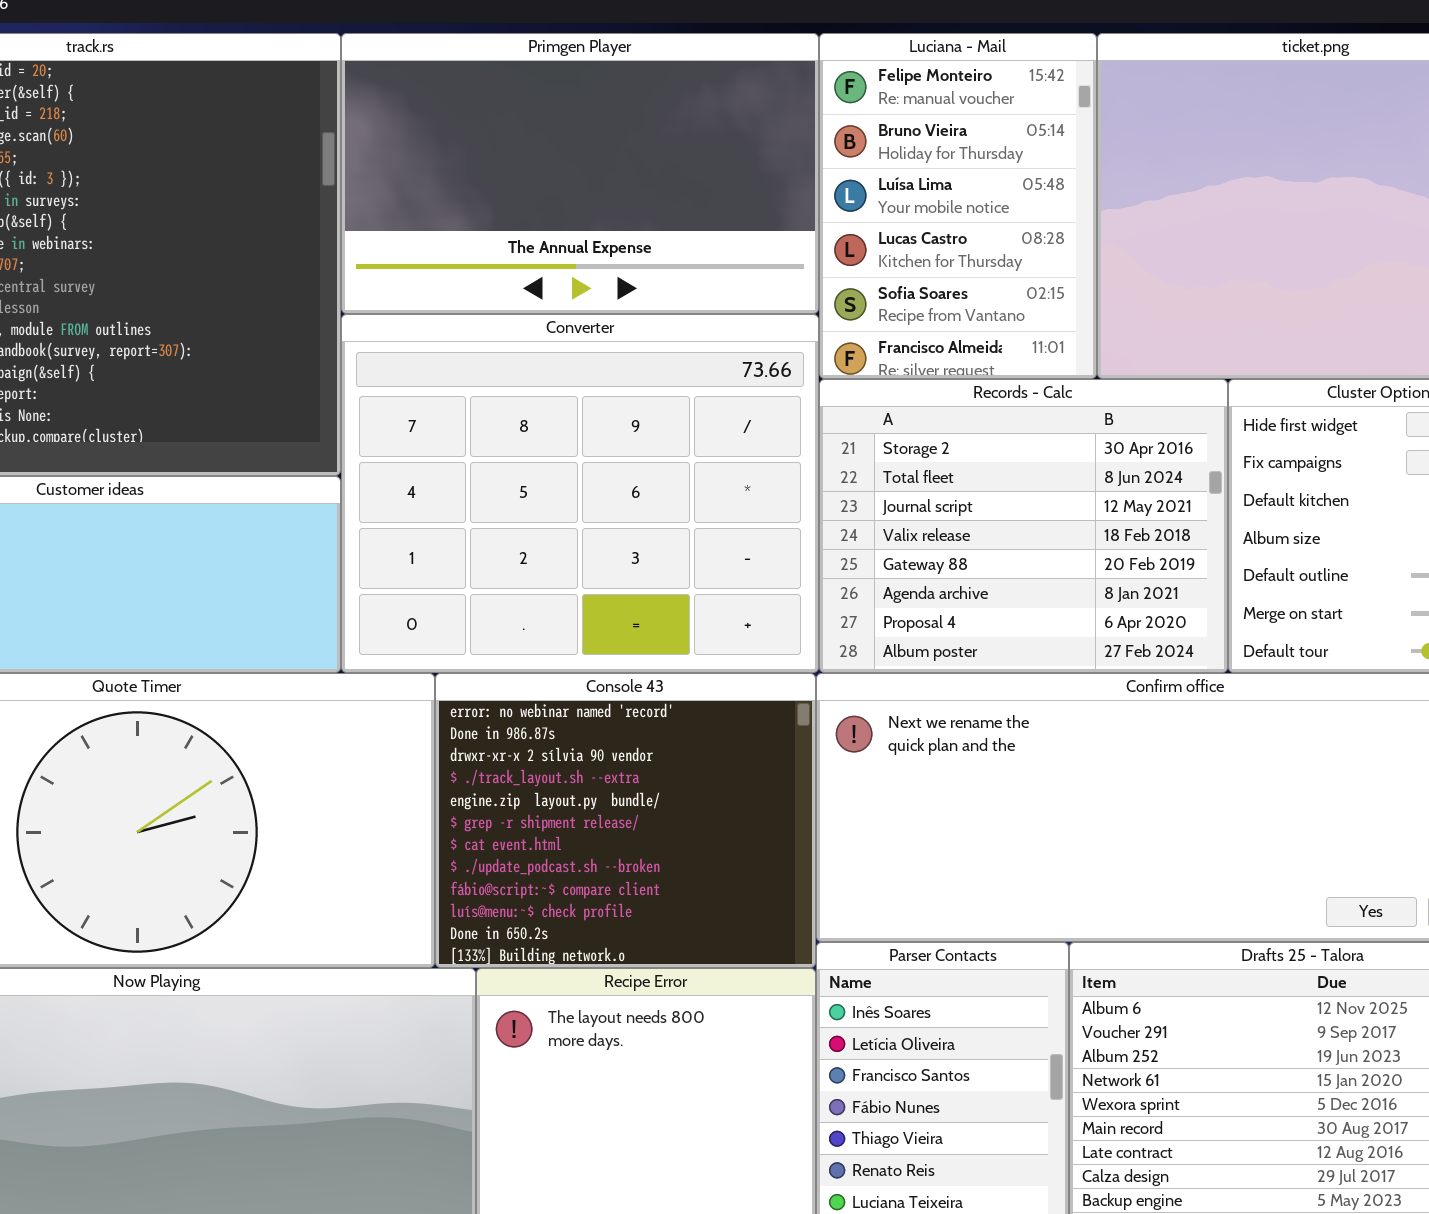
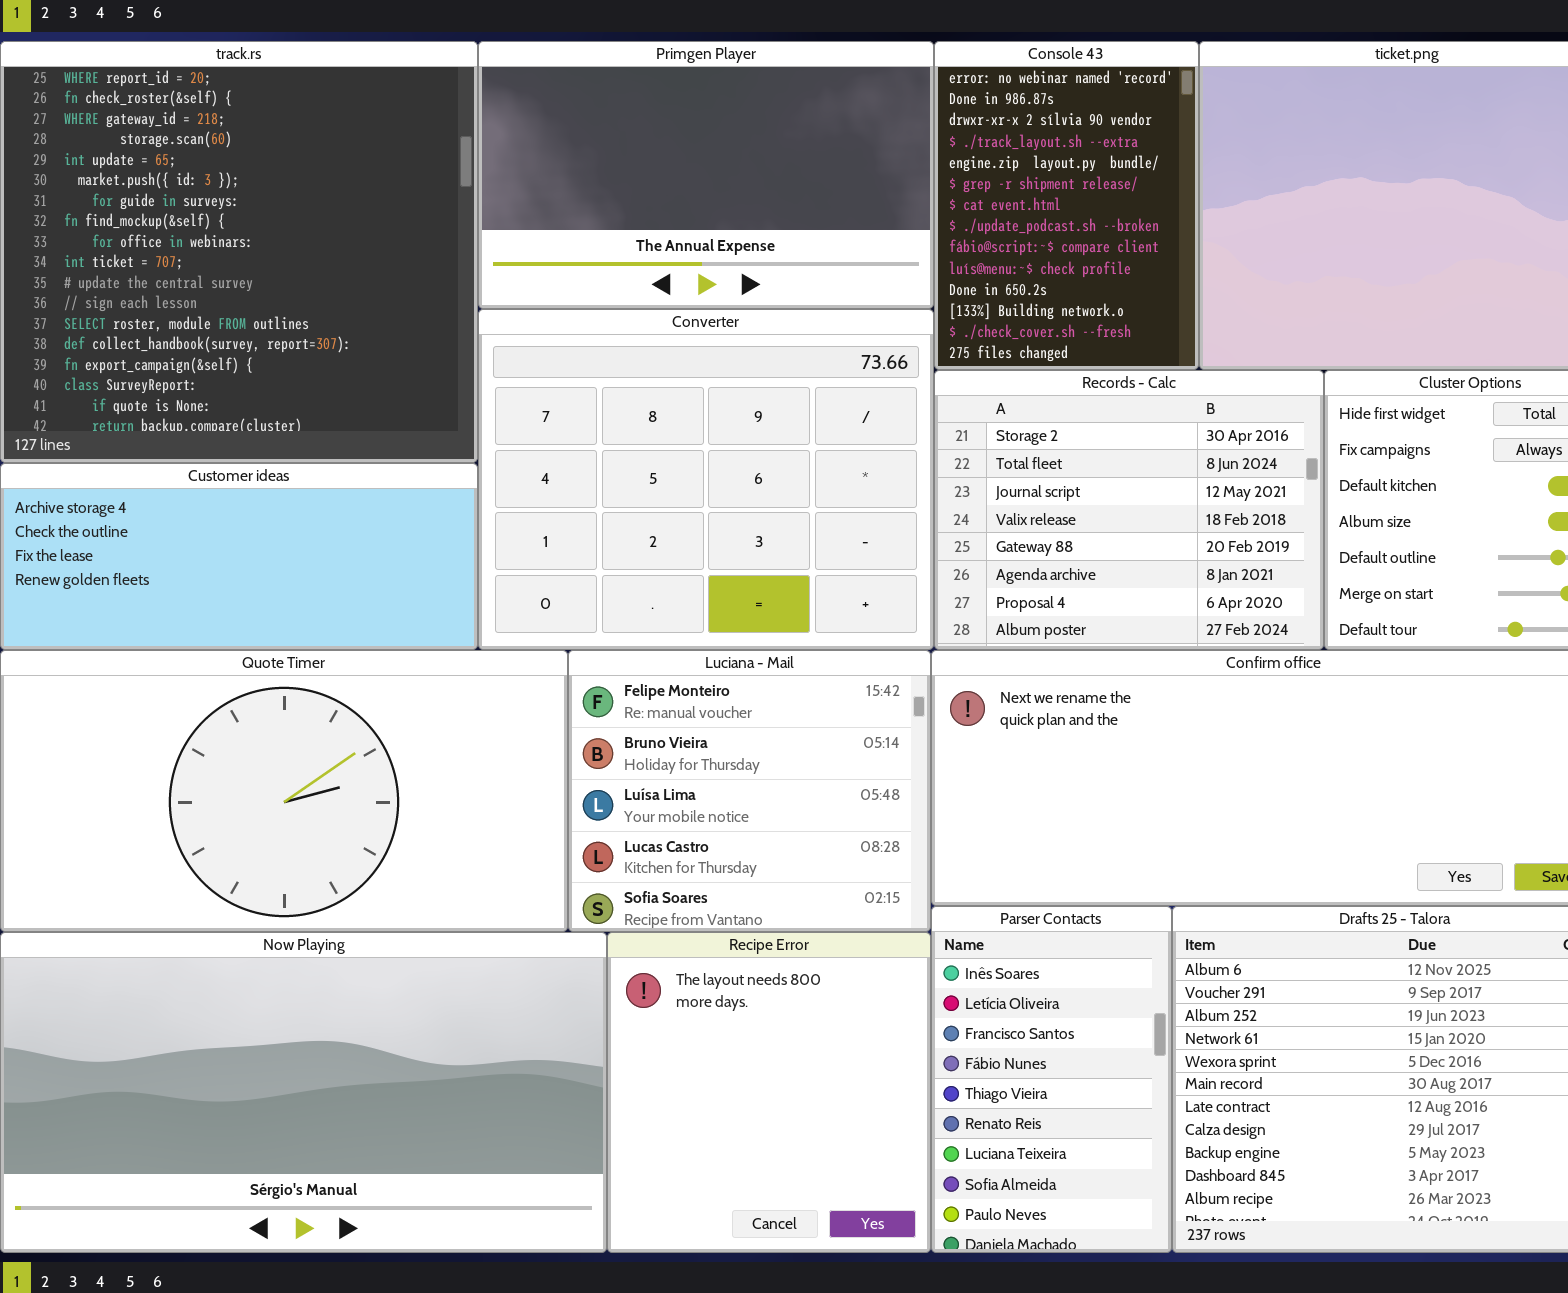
Luciana - Mail: [819,33,1097,379] -> [568,650,931,932], moved, resized
Console 43: [435,673,816,968] -> [934,41,1199,370], moved, resized

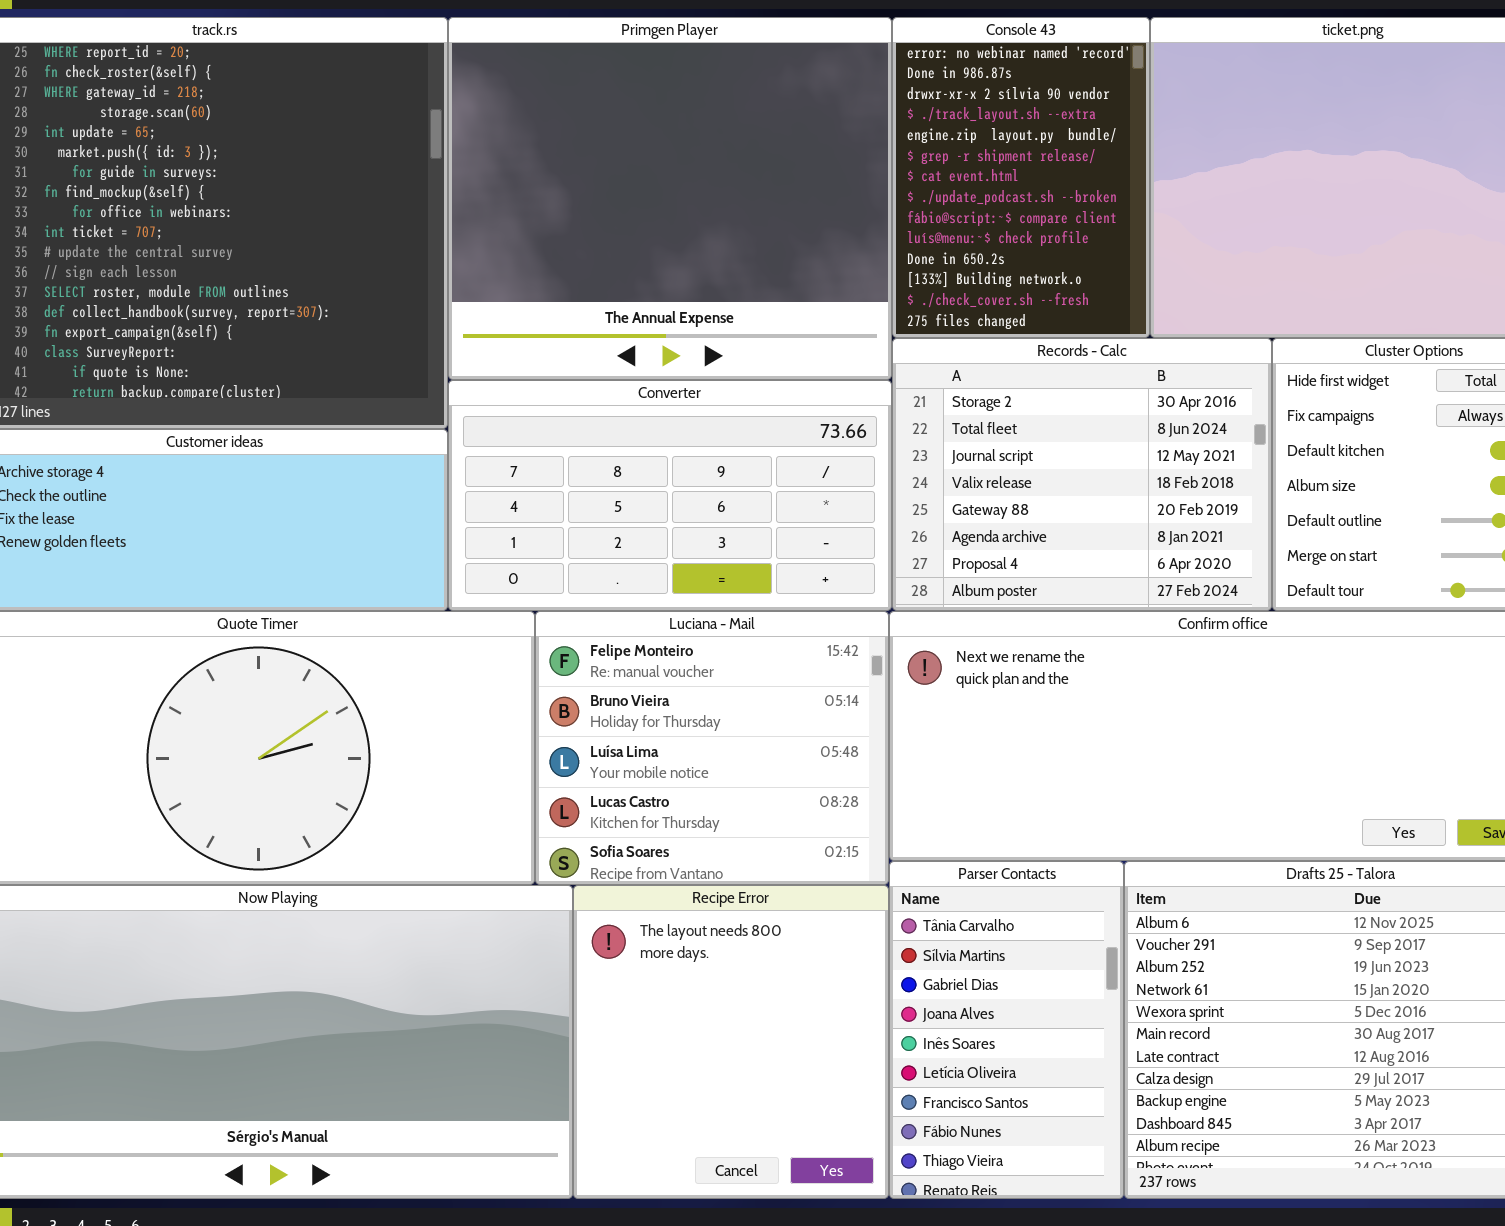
Primgen Player: [478,41,934,309] -> [448,17,892,380], resized
Converter: [478,309,934,650] -> [448,380,892,611], resized
Parser Contacts: [931,906,1172,1253] -> [889,861,1124,1199], scrolled up 4 rows

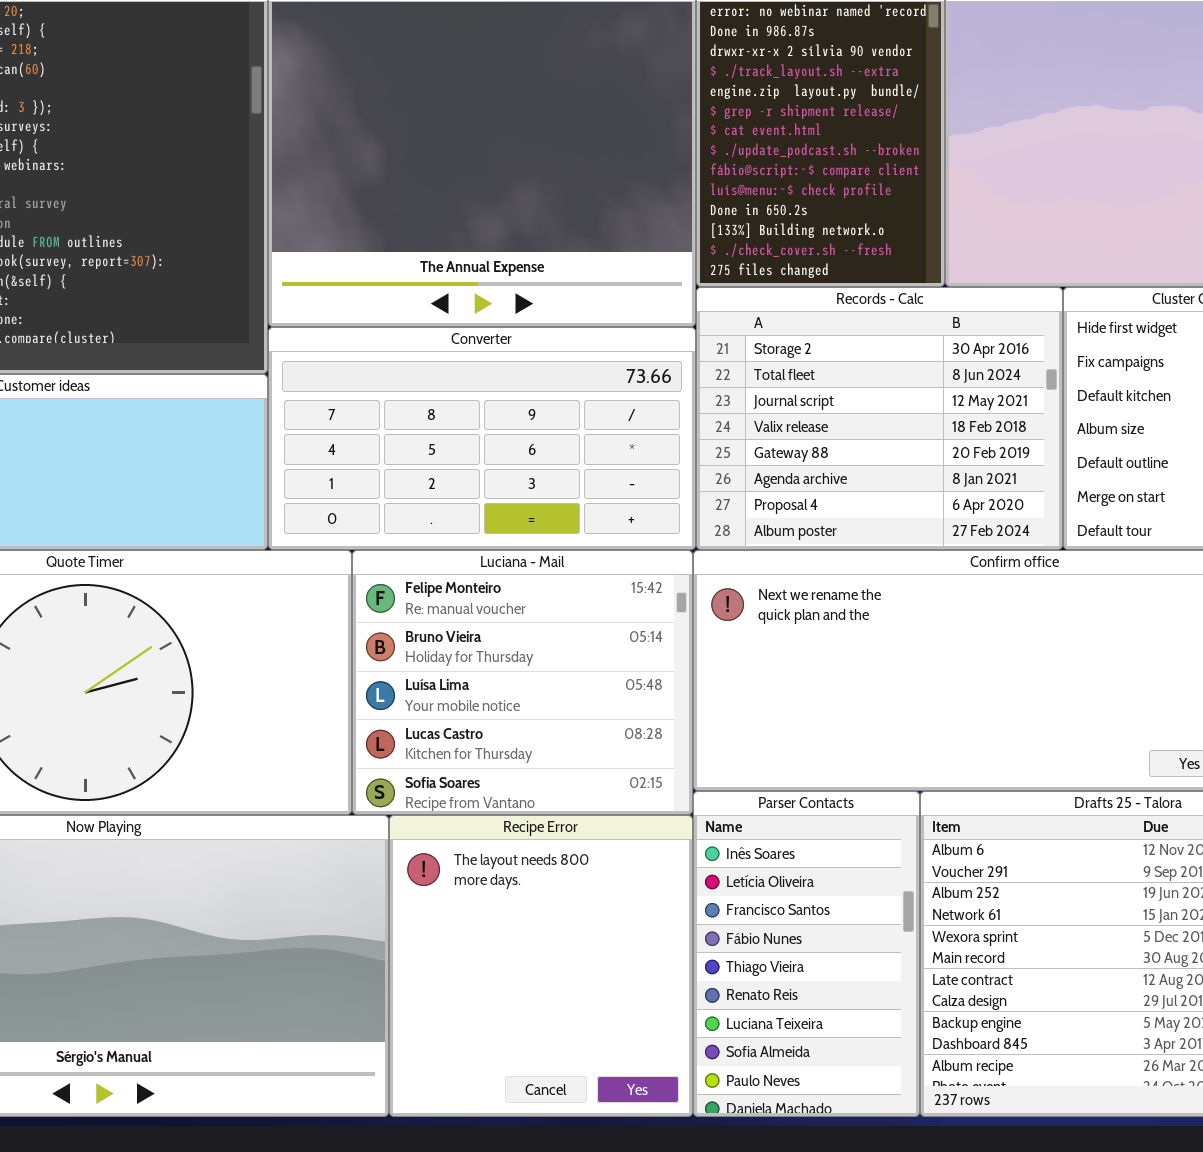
Parser Contacts: [889,861,1124,1199] -> [693,791,920,1117], scrolled down 4 rows

